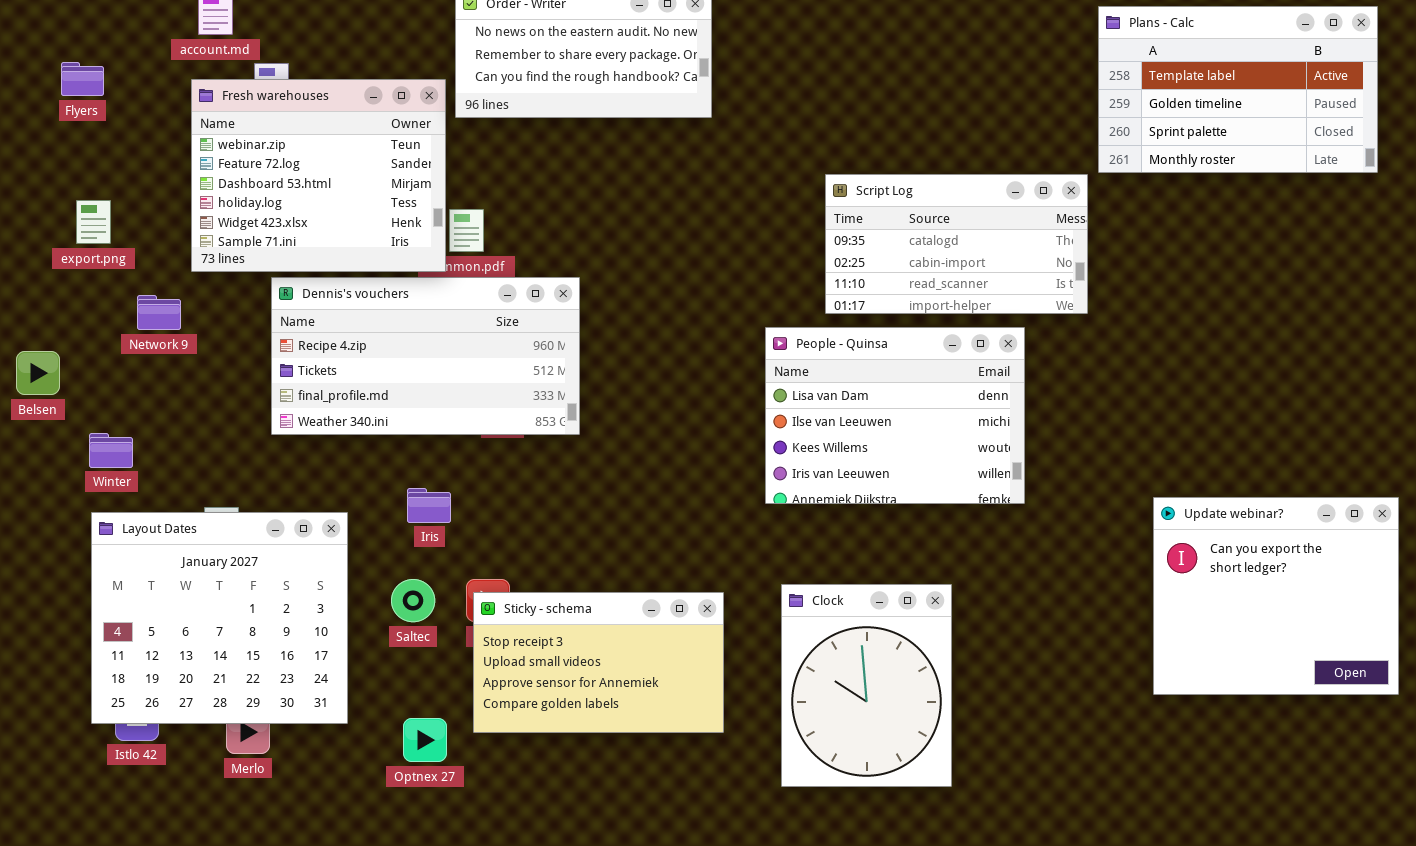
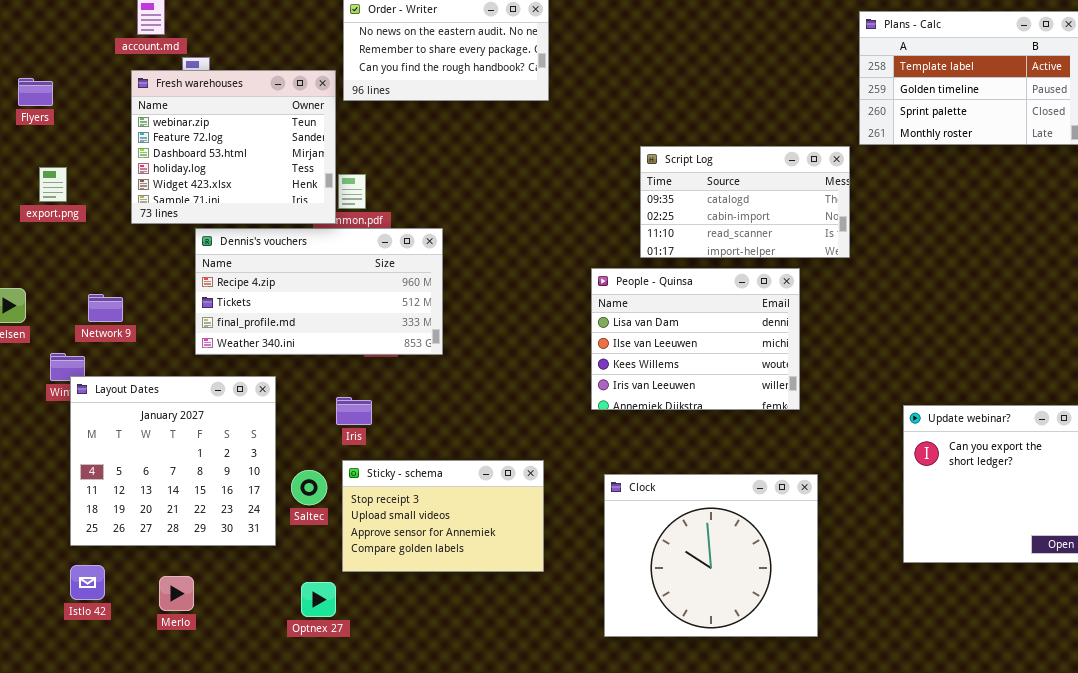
Flyers: [61,62,104,96] -> [18,78,53,106], moved
Network 9: [137,295,181,330] -> [88,294,123,322], moved
Iris: [407,488,451,523] -> [336,397,372,425], moved
Layout Dates: [91,512,348,724] -> [70,376,276,546], moved
Clock: [781,584,952,787] -> [604,474,818,637], resized
Sticky - schema: [473,592,724,733] -> [342,460,544,572], moved

